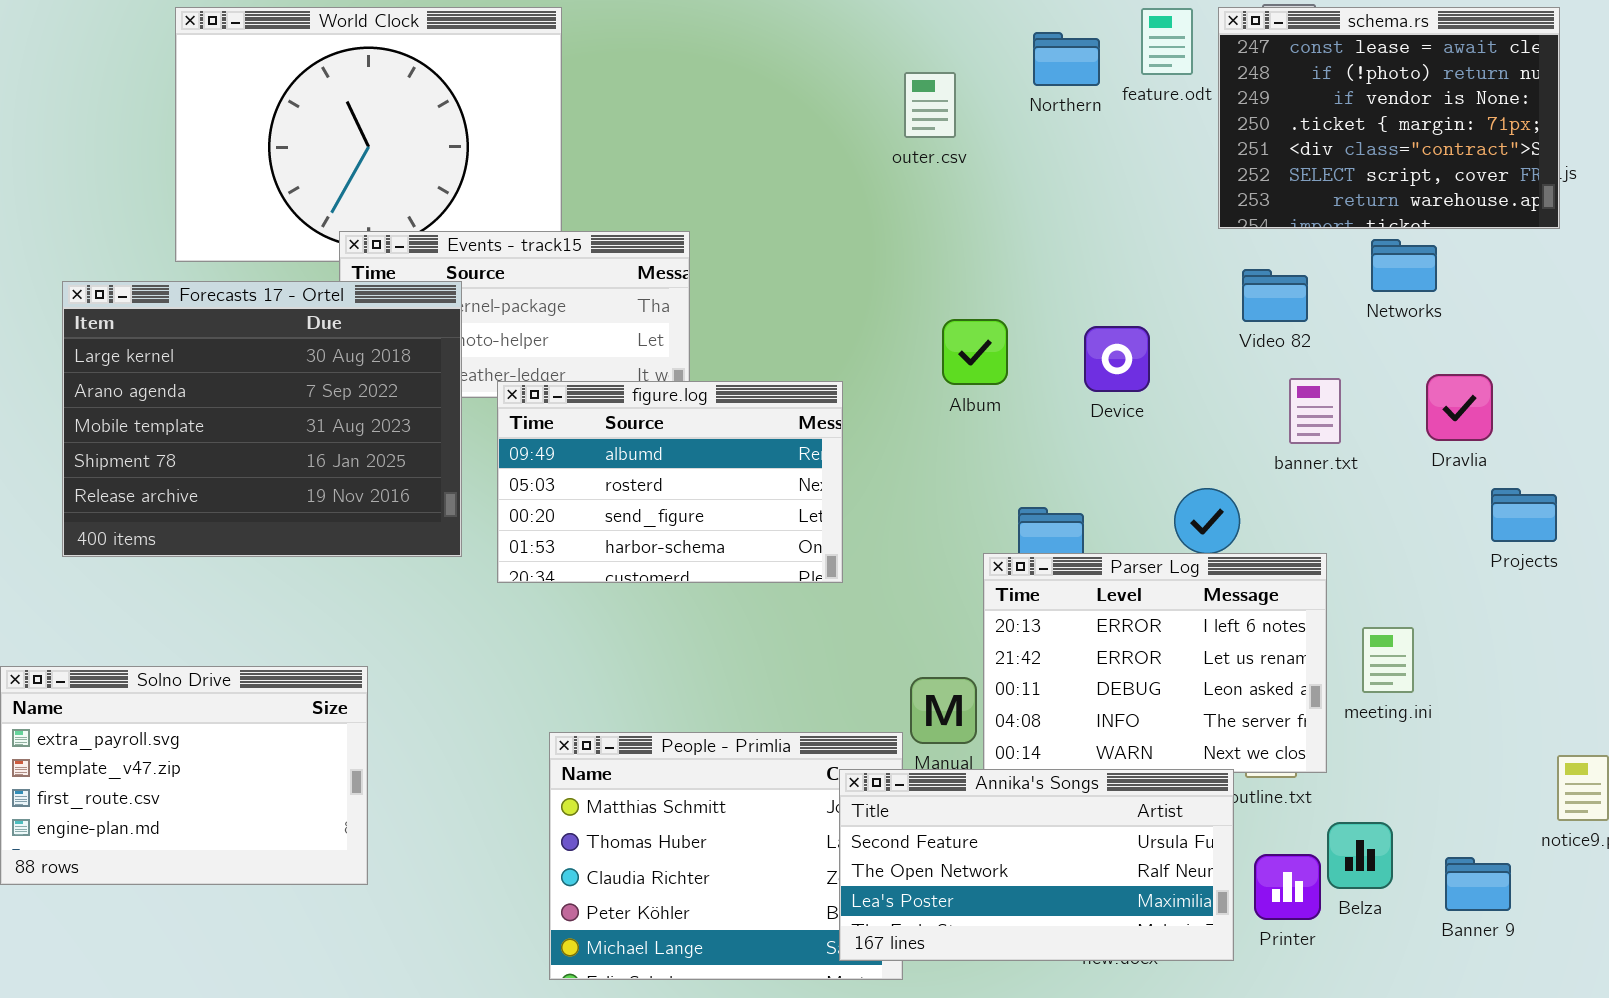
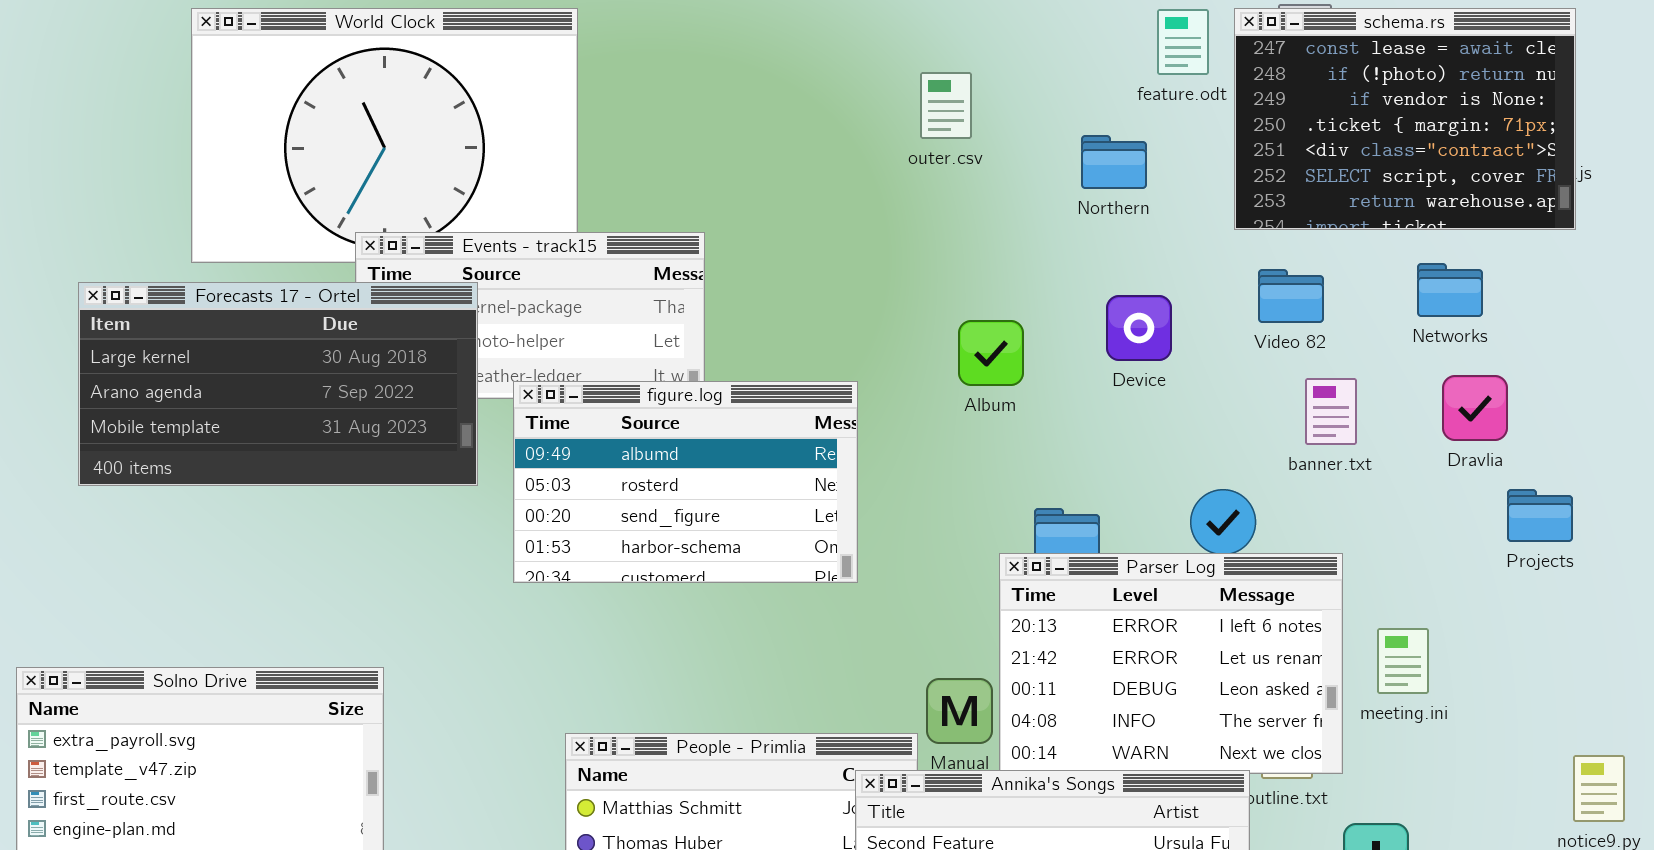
Northern: [1033,32,1100,86] -> [1081,135,1147,189], moved
Networks: [1371,239,1437,292] -> [1417,263,1483,317], moved
Forecasts 17 - Ortel: [62,281,462,557] -> [78,282,478,486], resized
Device: [1084,326,1150,392] -> [1106,295,1172,361], moved

